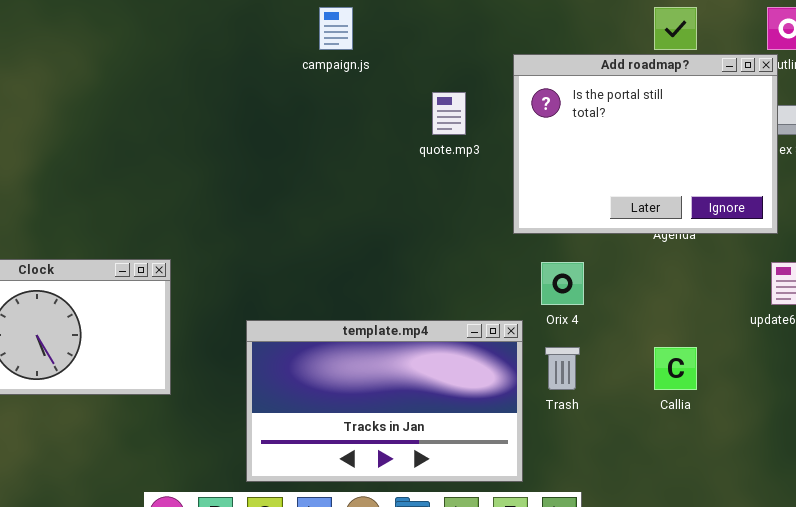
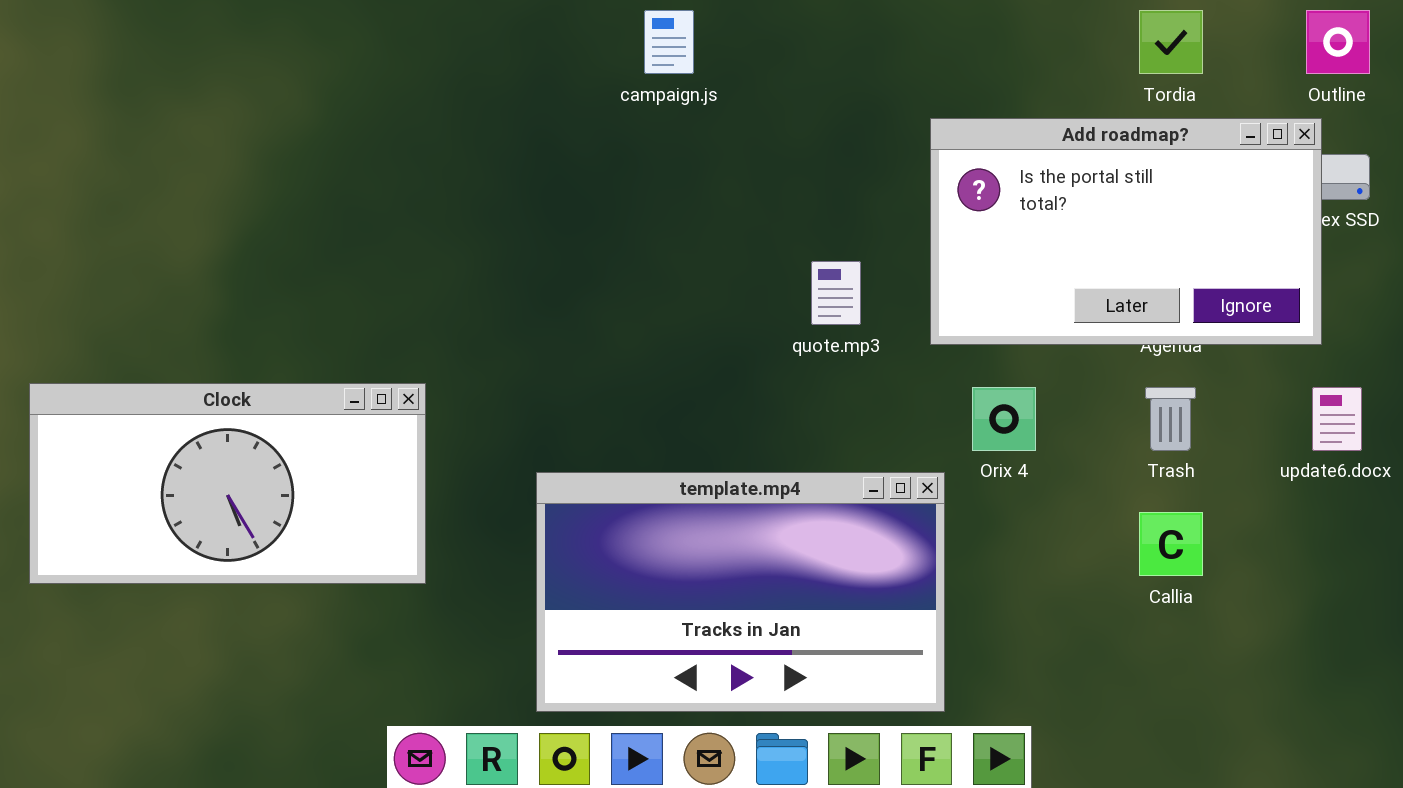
Add roadmap?: [513,54,778,234] -> [930,118,1322,345], resized
quote.mp3: [432,92,466,135] -> [811,261,861,325], moved
Trash: [545,347,580,390] -> [1145,387,1196,451], moved

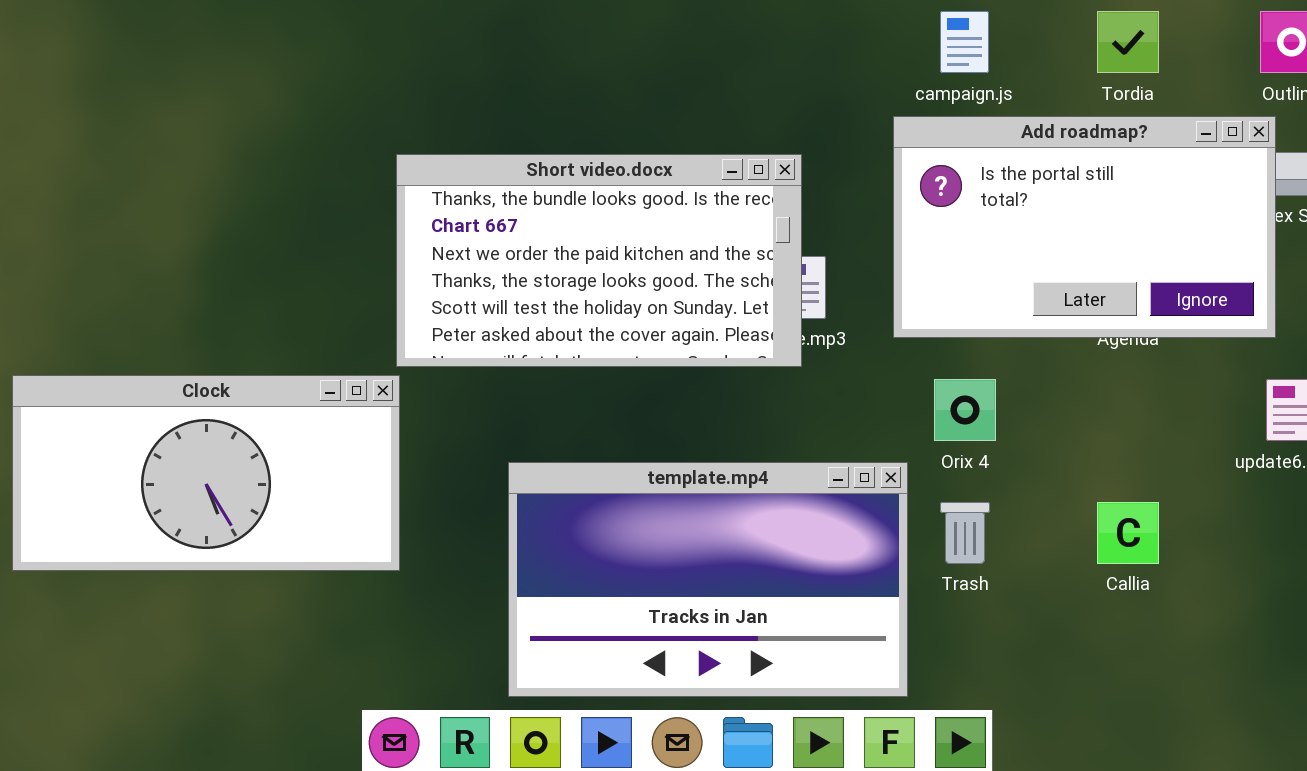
campaign.js: [644,10,694,74] -> [940,11,989,73], moved
Short video.docx: none -> [396,154,802,367], opened
Trash: [1145,387,1196,451] -> [940,502,990,564], moved

